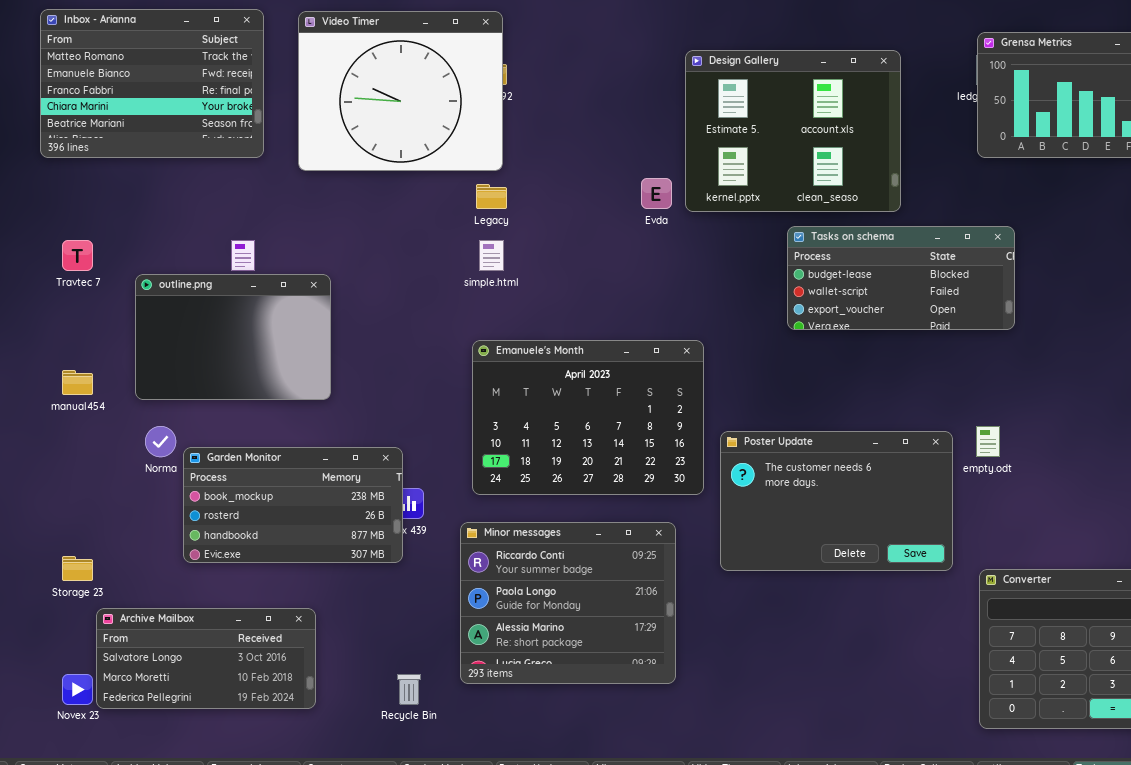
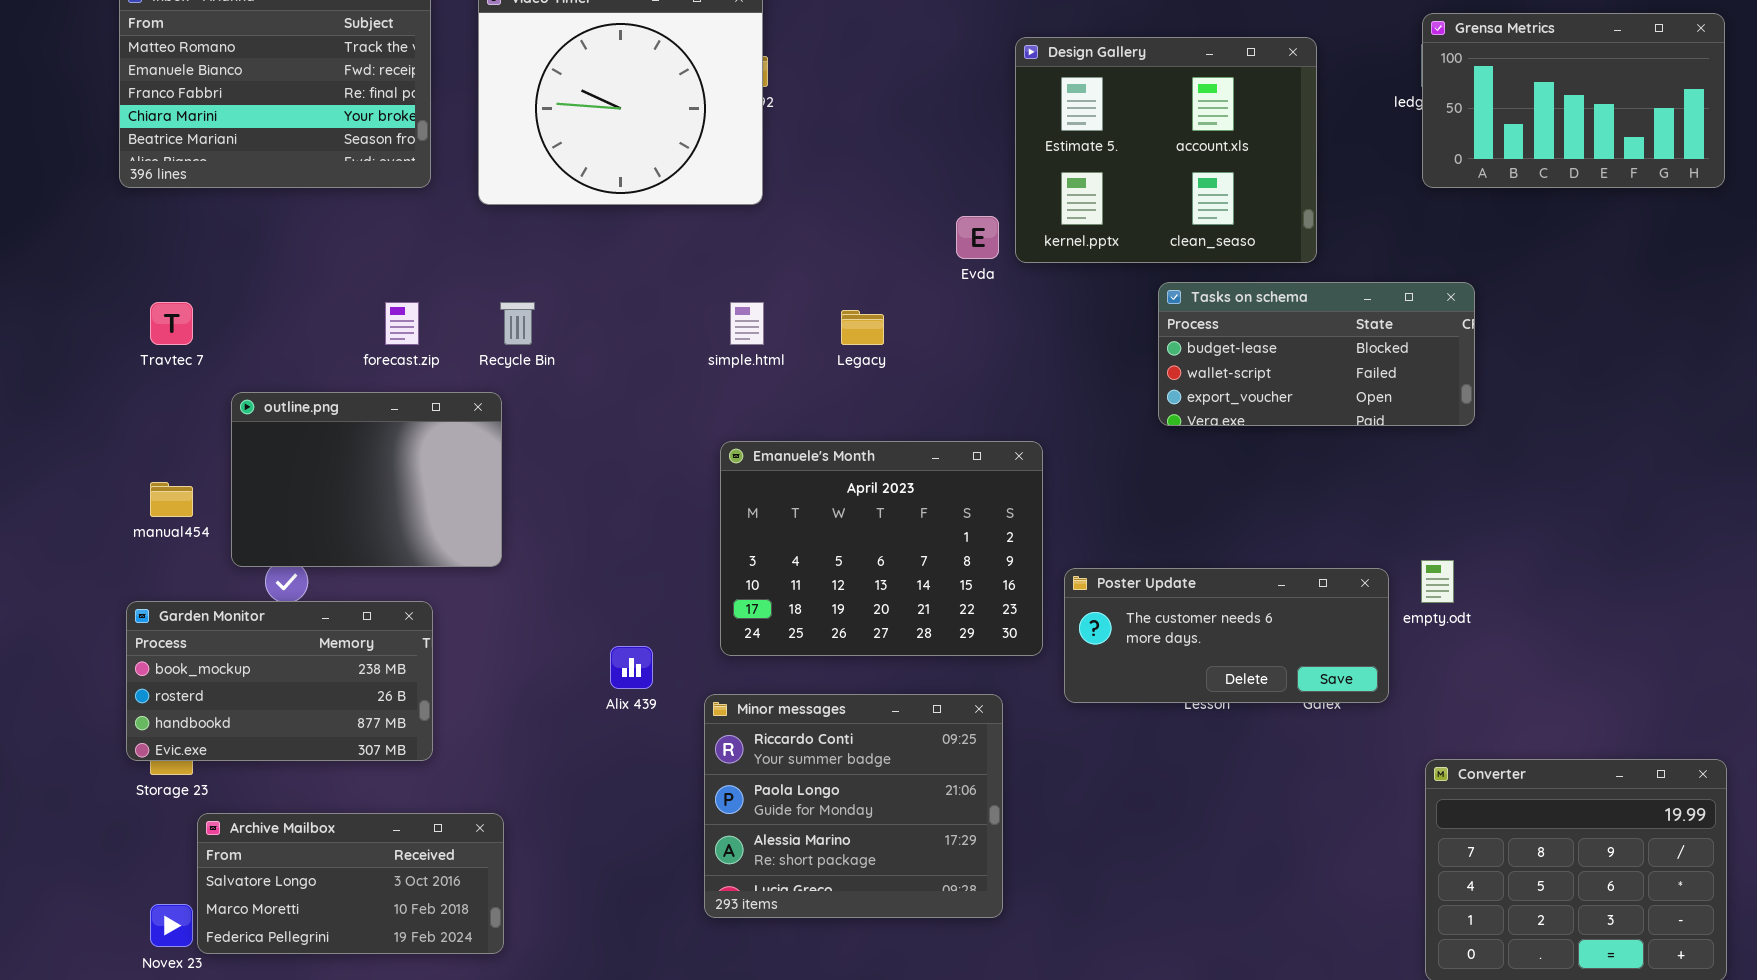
Legacy: [476,184,507,209] -> [841,310,884,345], moved
outline.png: [135,274,331,400] -> [231,392,502,567], moved
Poster Update: [720,431,953,571] -> [1064,568,1389,703], resized
Garden Monitor: [183,447,403,563] -> [126,601,433,761], moved
Recycle Bin: [397,674,421,705] -> [500,302,535,345], moved

